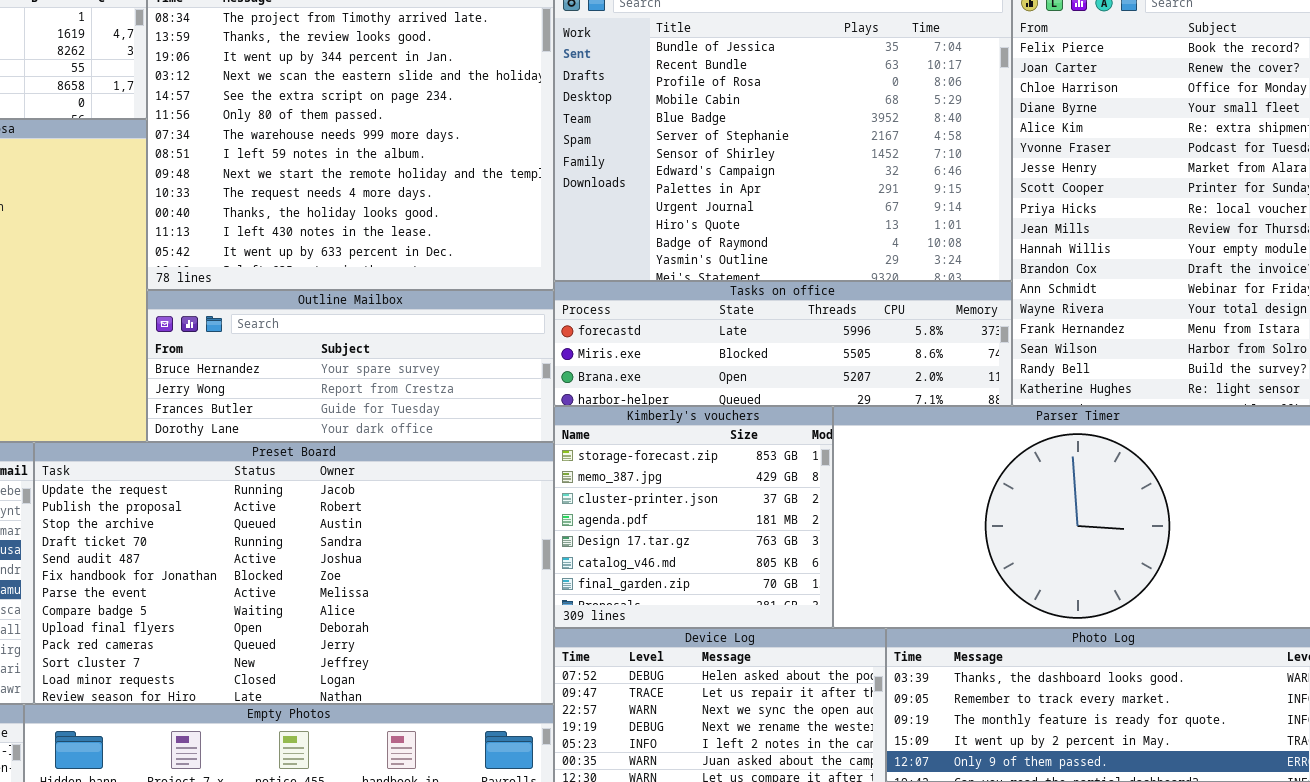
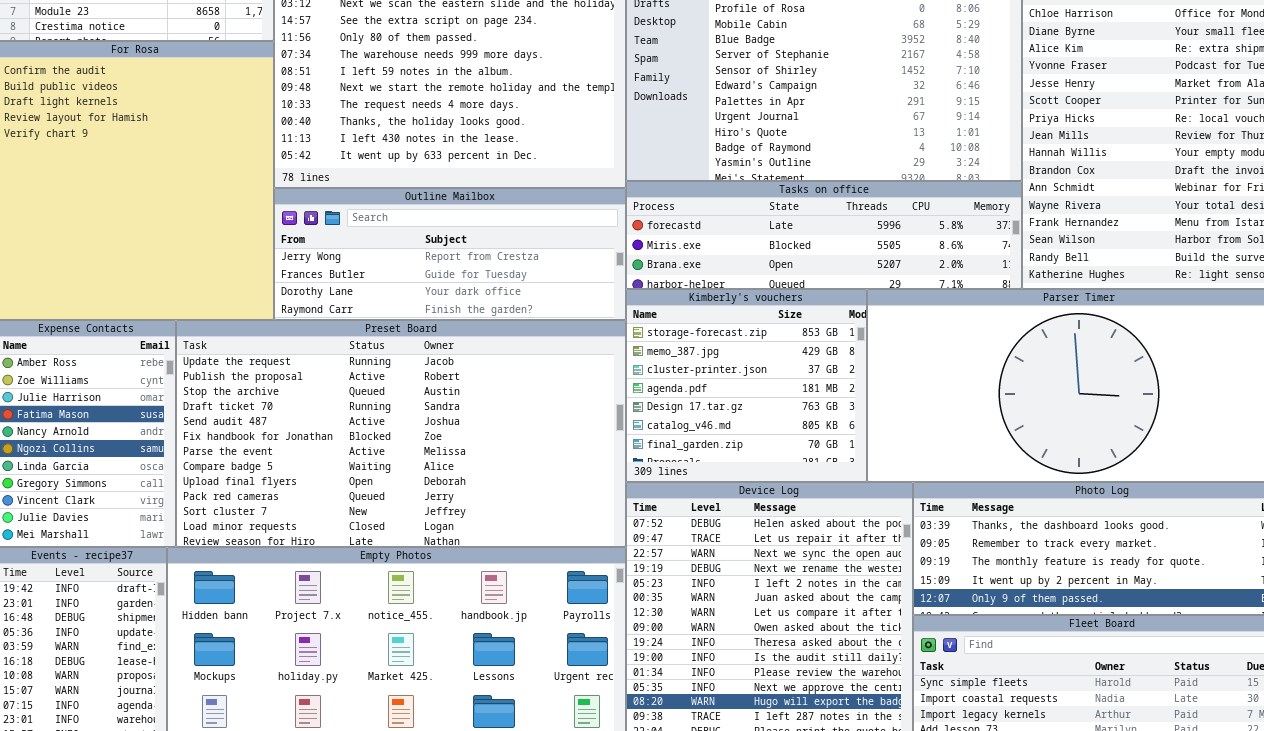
Outline Mailbox: [147,290,554,442] -> [274,188,626,320], scrolled down 1 row

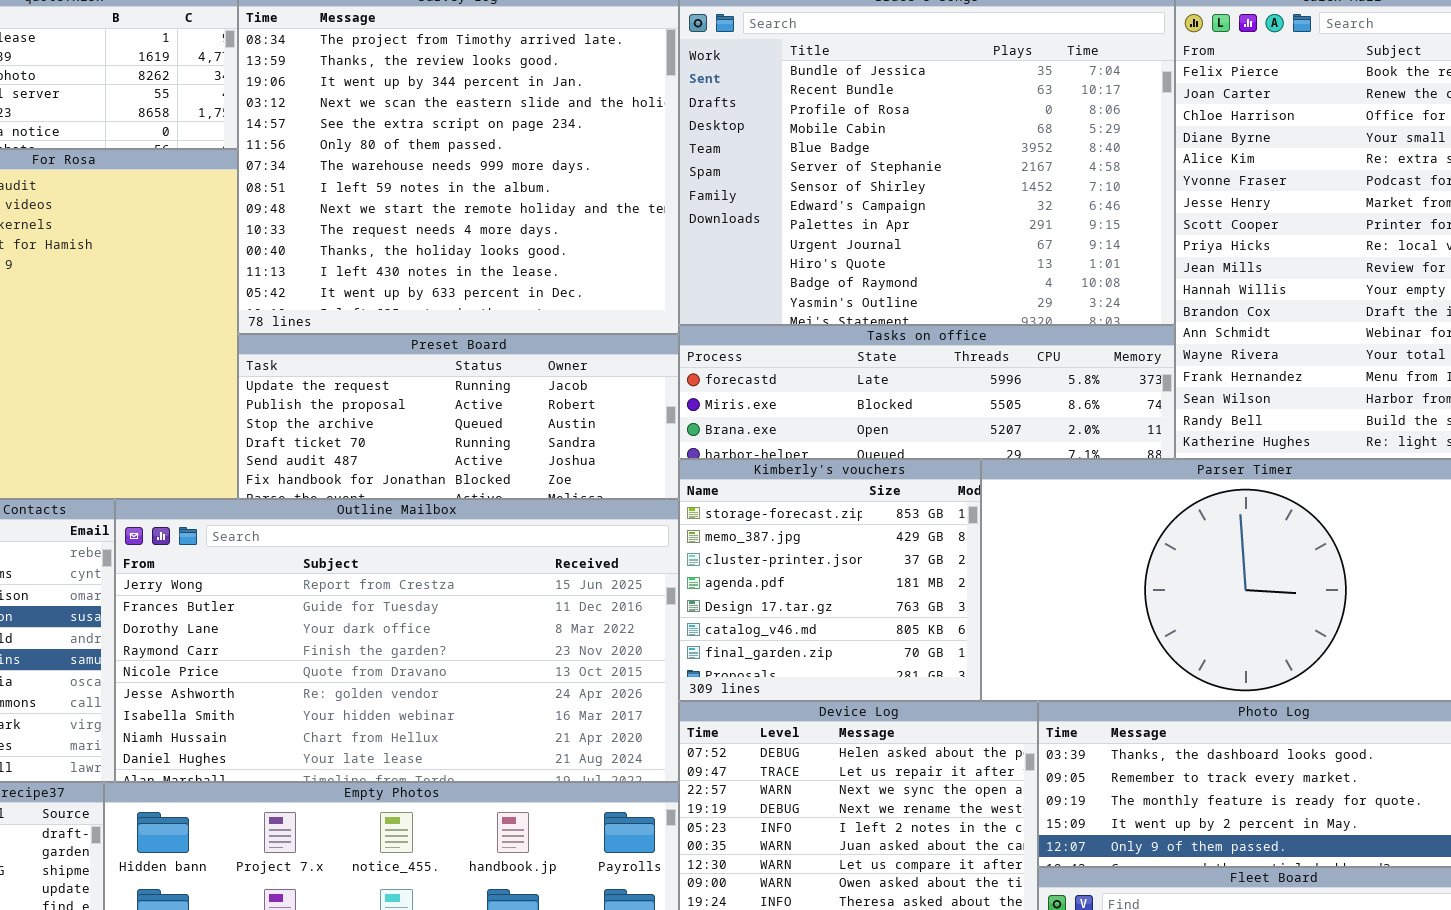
Outline Mailbox: [274,188,626,320] -> [115,499,679,782], moved, resized
Preset Board: [176,320,626,547] -> [238,334,679,499], moved, resized

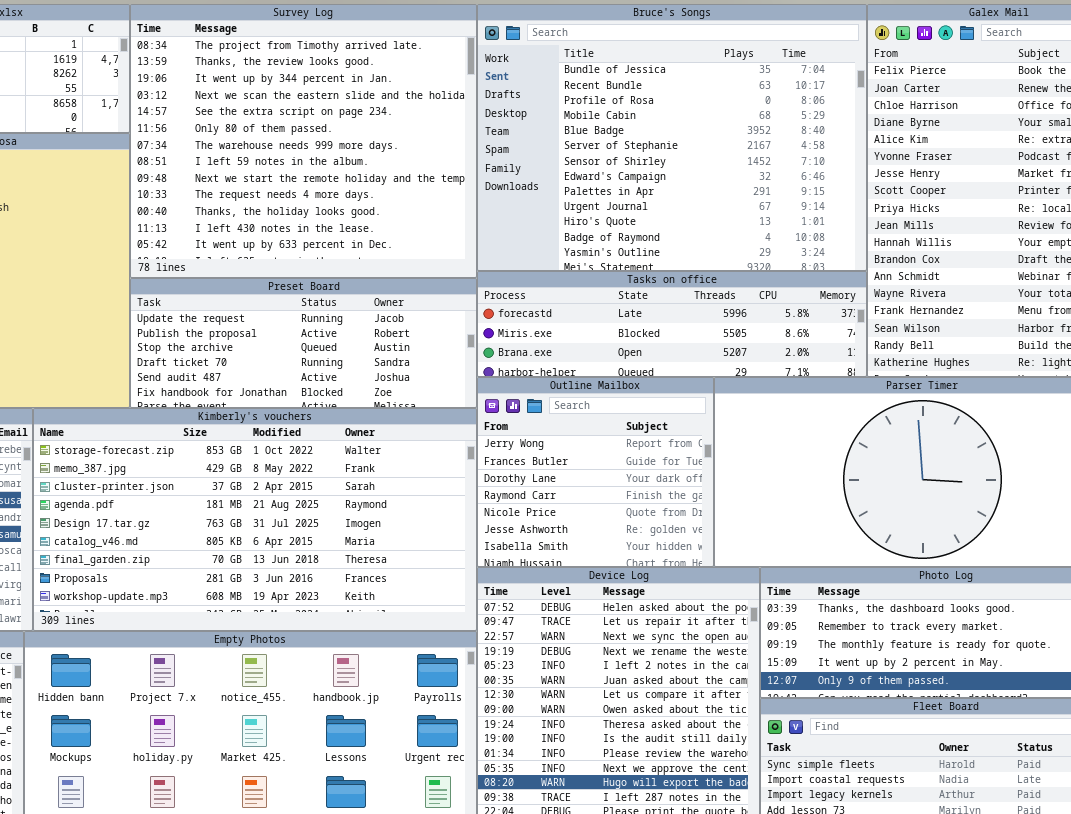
Kimberly's vouchers: [679,459,981,701] -> [33,408,477,631], moved, resized
Outline Mailbox: [115,499,679,782] -> [477,377,714,567], moved, resized

